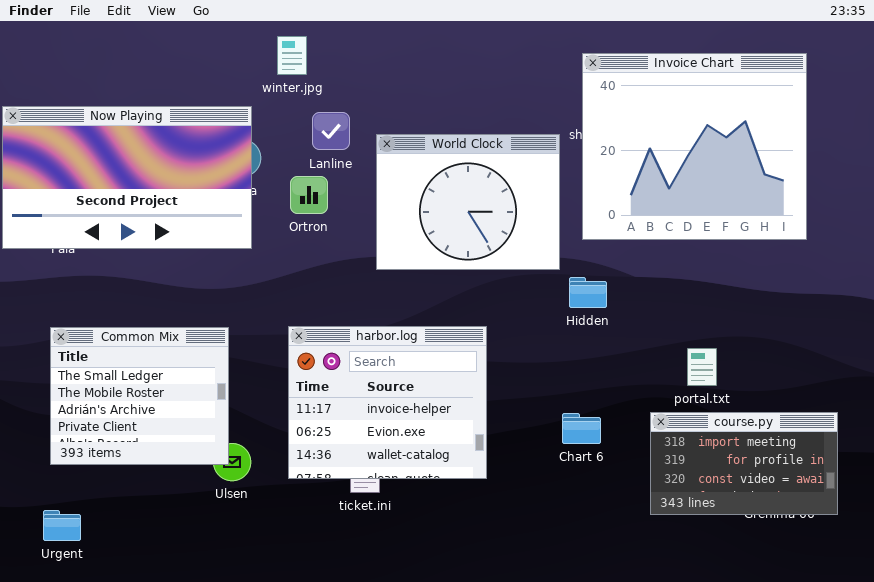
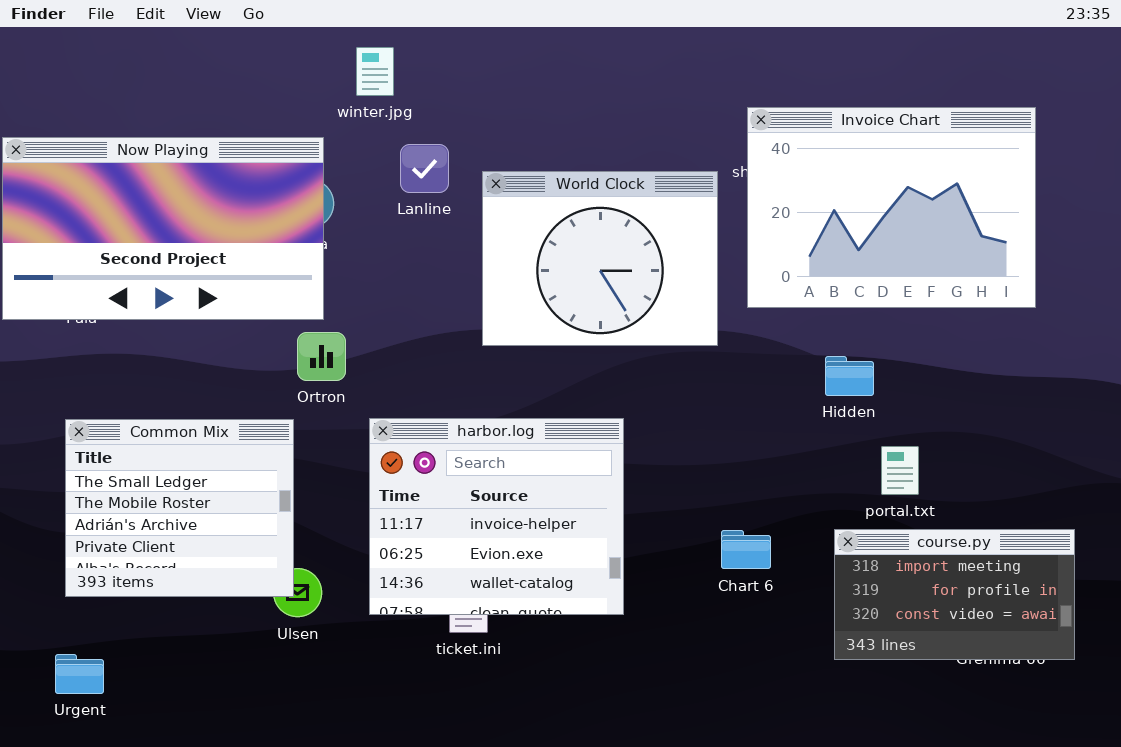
Invoice Chart: [582,53,807,240] -> [747,107,1036,308], resized
Ortron: [290,176,328,214] -> [297,332,346,381], moved
Hidden: [569,277,607,308] -> [825,356,874,396], moved

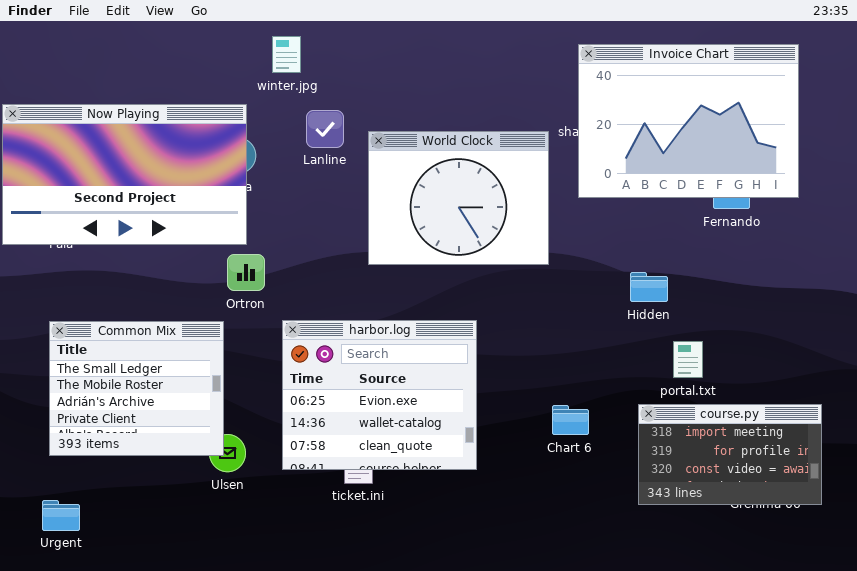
Invoice Chart: [747,107,1036,308] -> [578,44,799,198], moved
harbor.log: [369,418,624,615] -> [282,320,477,470], scrolled down 1 row

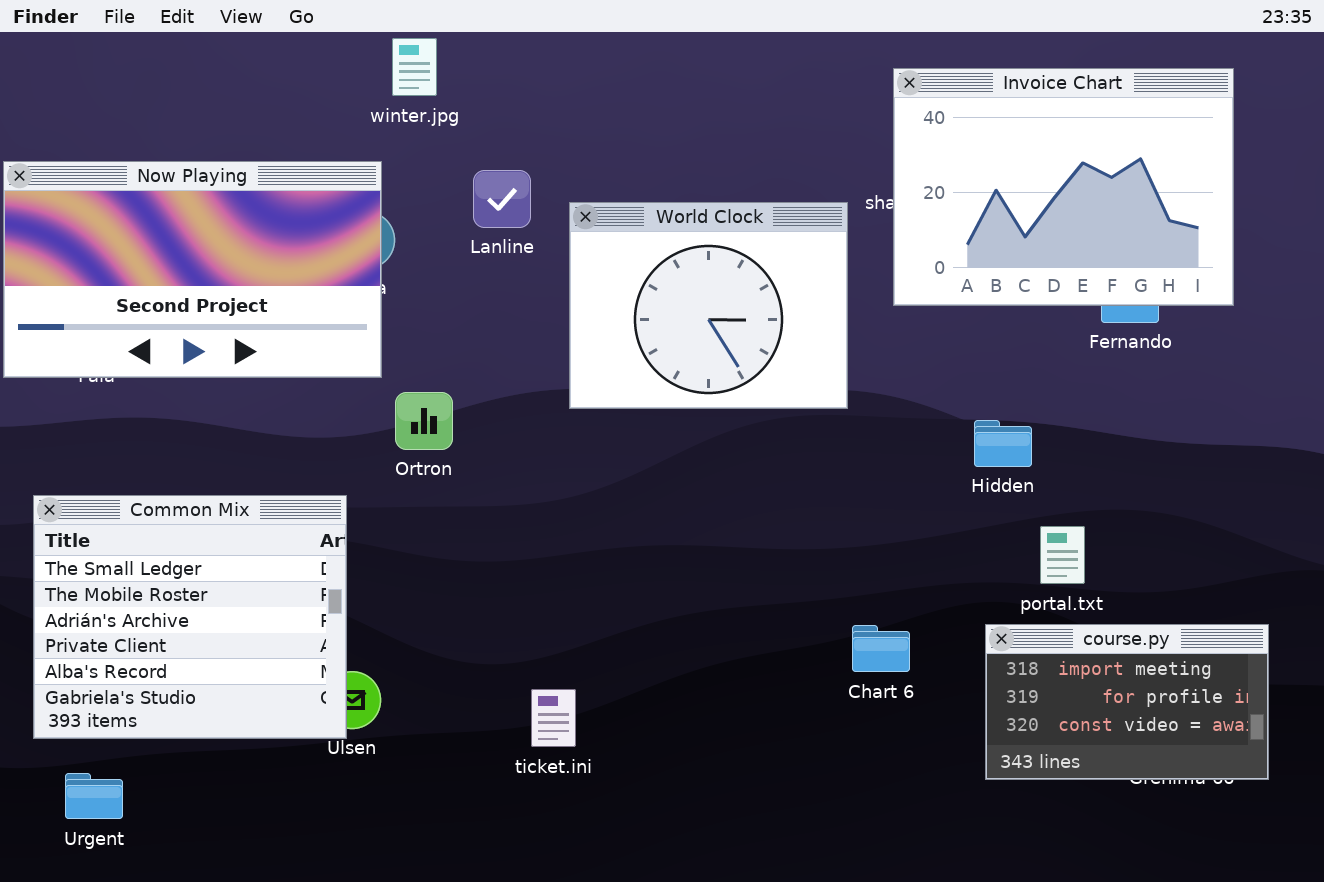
winter.jpg: [272,36,301,73] -> [392,38,437,96], moved
Ortron: [227,254,265,291] -> [395,392,453,450], moved
harbor.log: [282,320,477,470] -> none, closed
Common Mix: [49,321,224,456] -> [33,495,347,739], resized

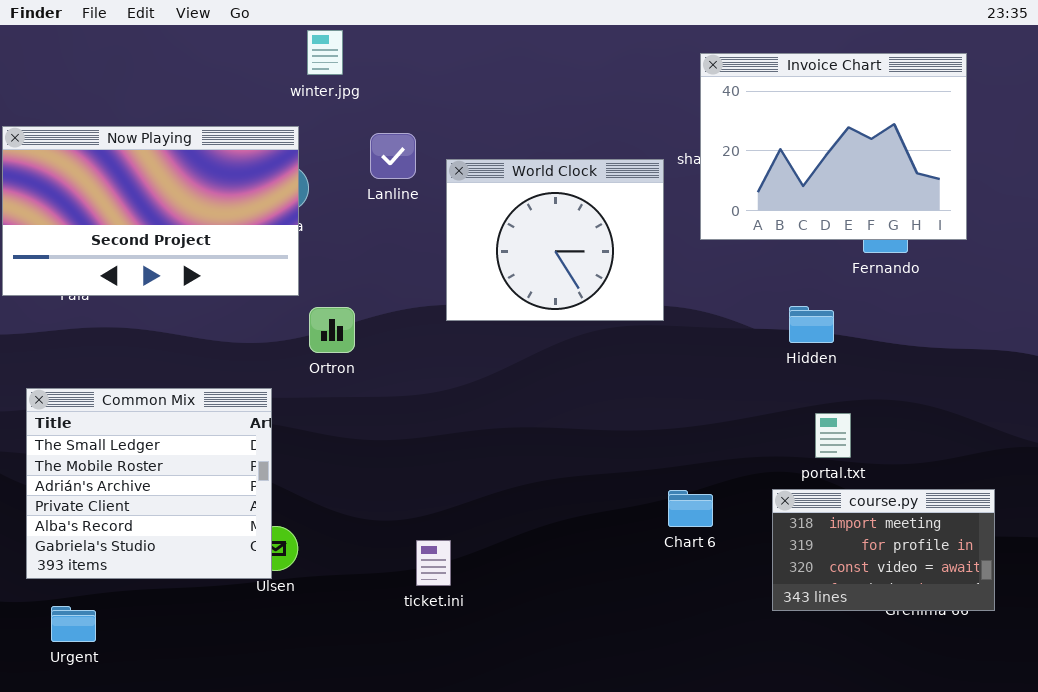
Hidden: [974,420,1032,467] -> [789,306,834,343], moved

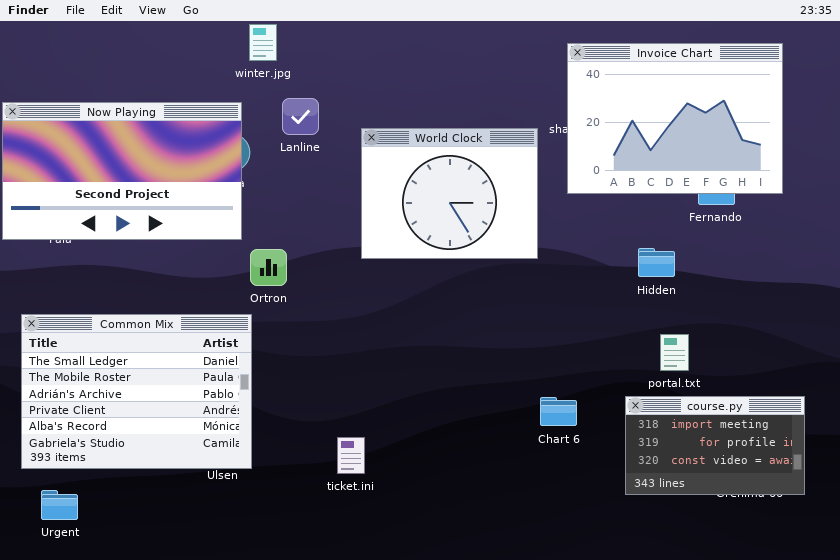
Lanline: [370,133,416,179] -> [282,98,319,135], moved
Common Mix: [26,388,272,579] -> [21,314,252,469], resized

